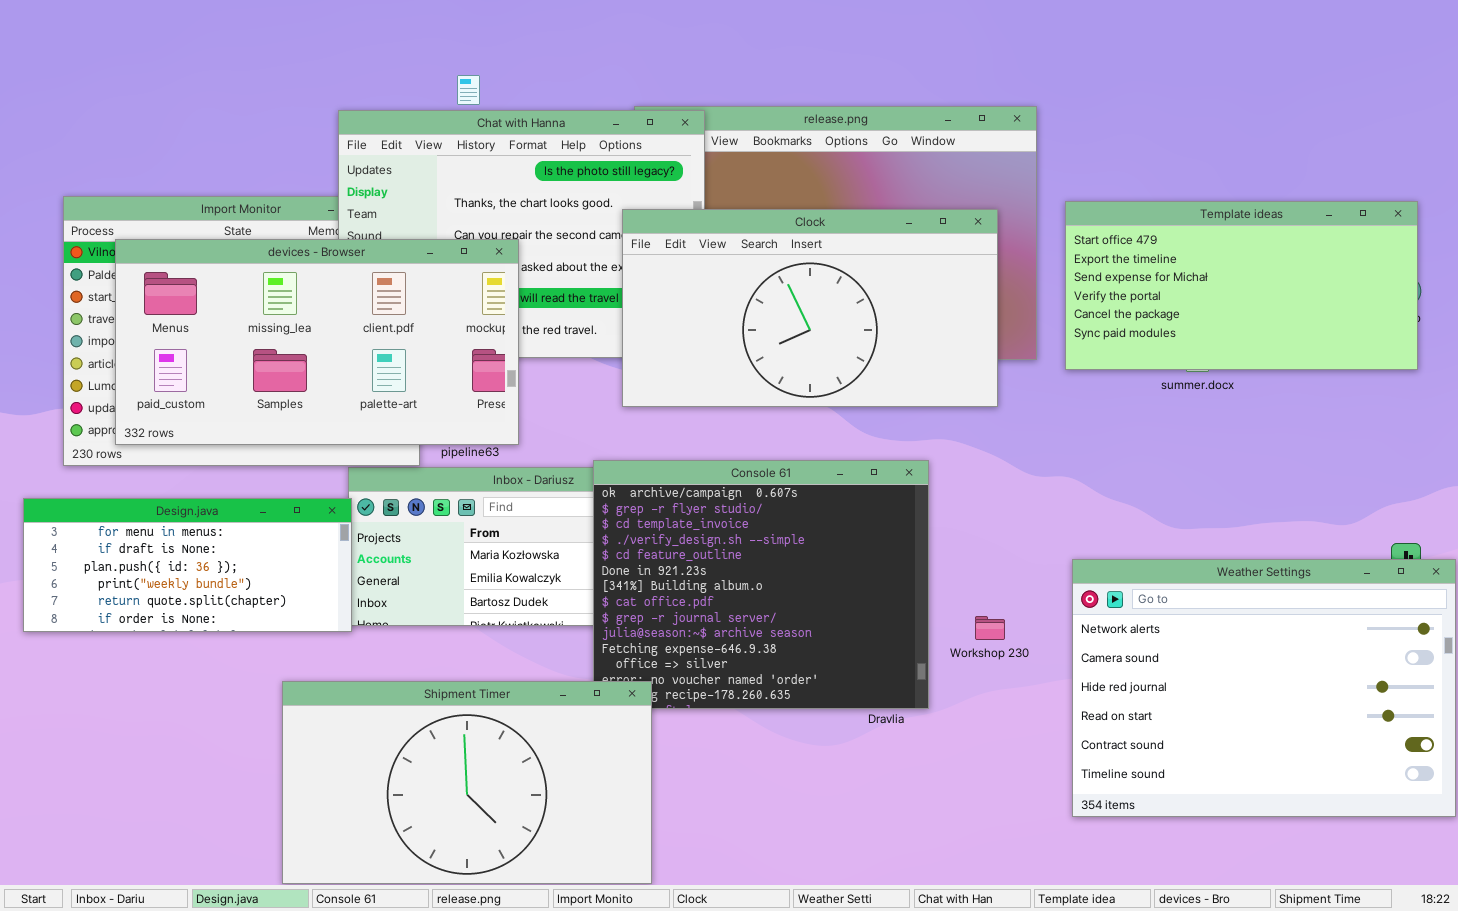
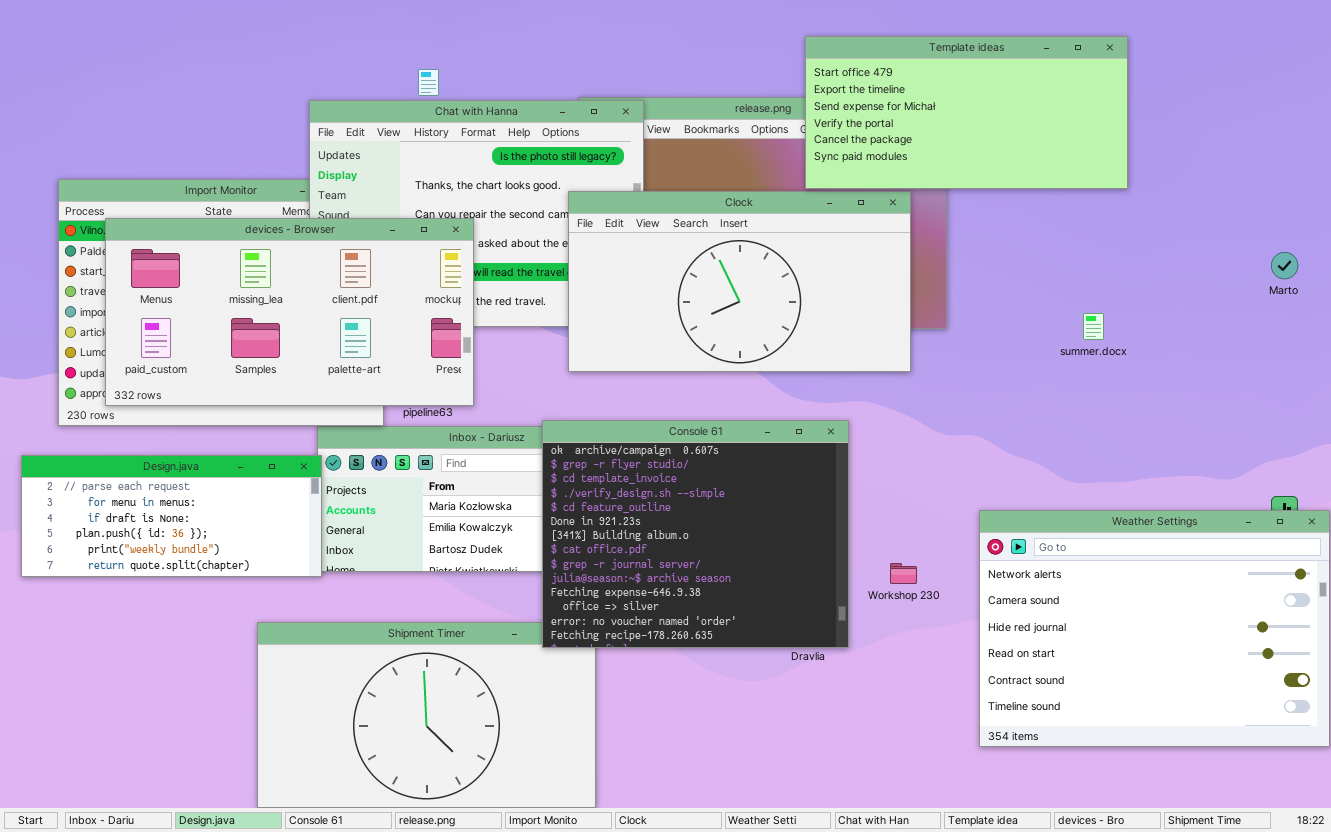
Template ideas: [1065,201,1418,370] -> [805,36,1128,189], moved
Console 61: [593,460,929,709] -> [542,420,849,648], raised
Design.java: [23,498,352,632] -> [21,455,322,577], scrolled up 1 row

